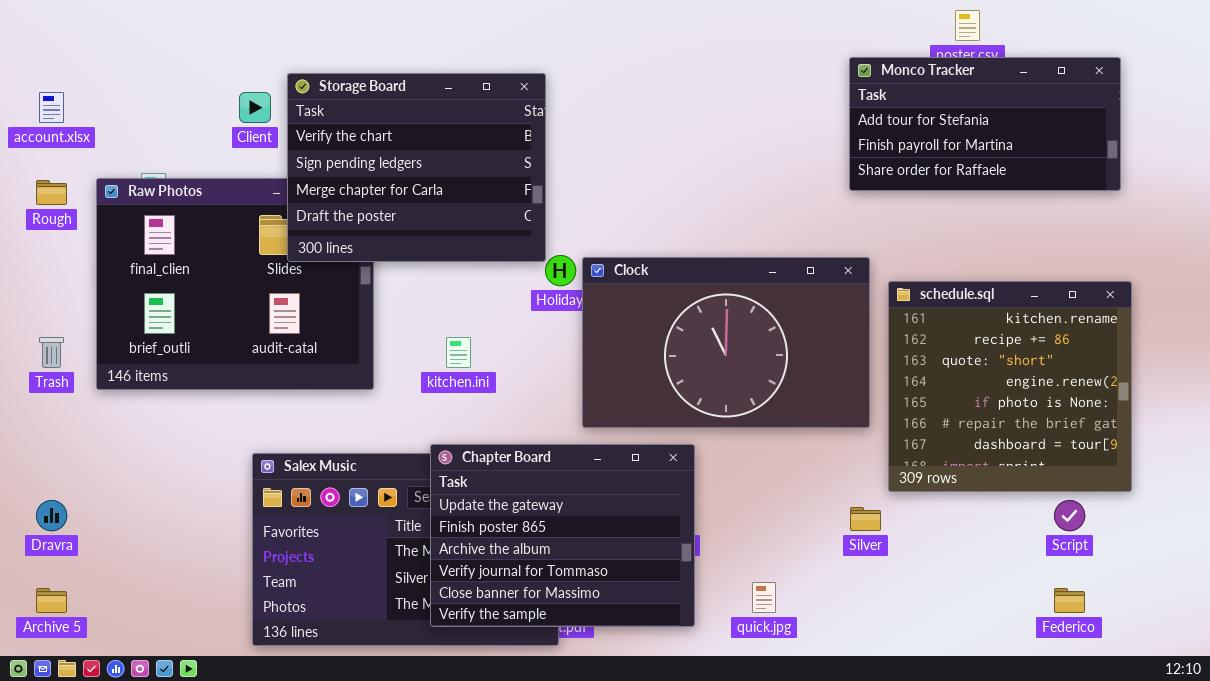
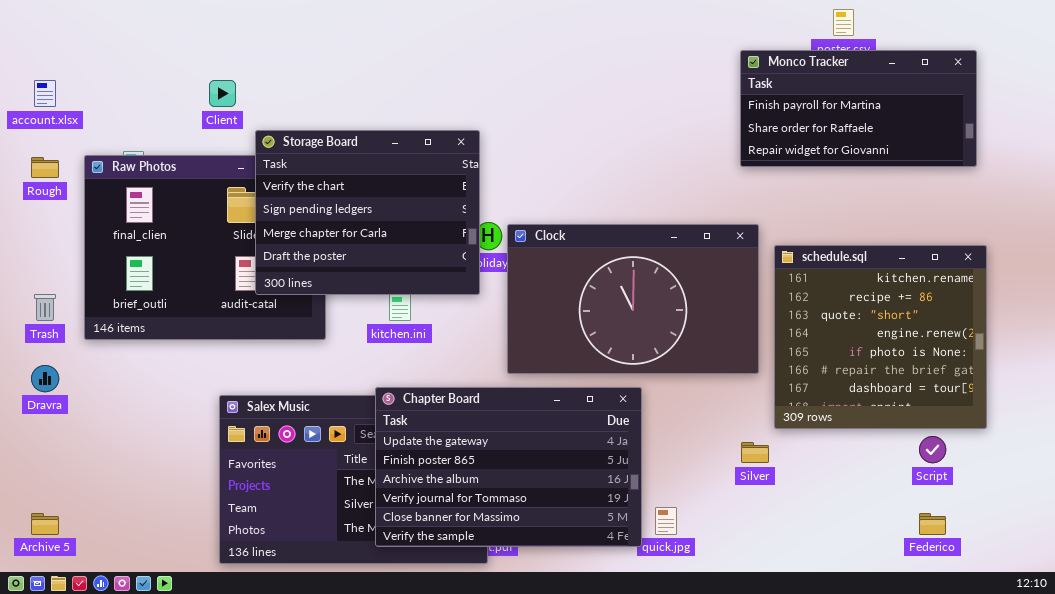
Monco Tracker: [849,57,1121,191] -> [740,50,977,167], scrolled down 1 row
Storage Board: [287,73,546,262] -> [255,130,480,295], moved
Chapter Board: [430,444,695,627] -> [375,387,642,547], resized
Dravra: [36,500,67,531] -> [31,365,59,392], moved

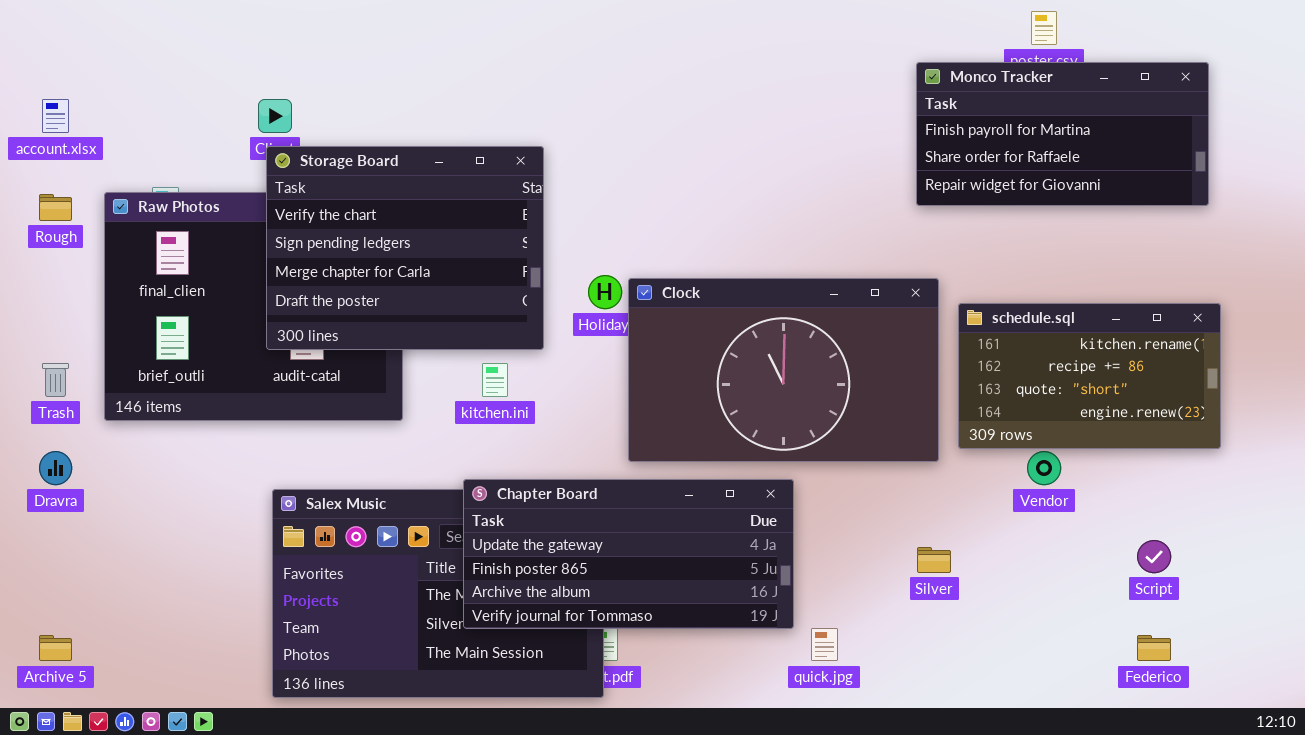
Storage Board: [255,130,480,295] -> [266,146,544,350], moved
schedule.sql: [774,245,987,429] -> [958,303,1221,449], resized
Chapter Board: [375,387,642,547] -> [463,479,794,629], resized

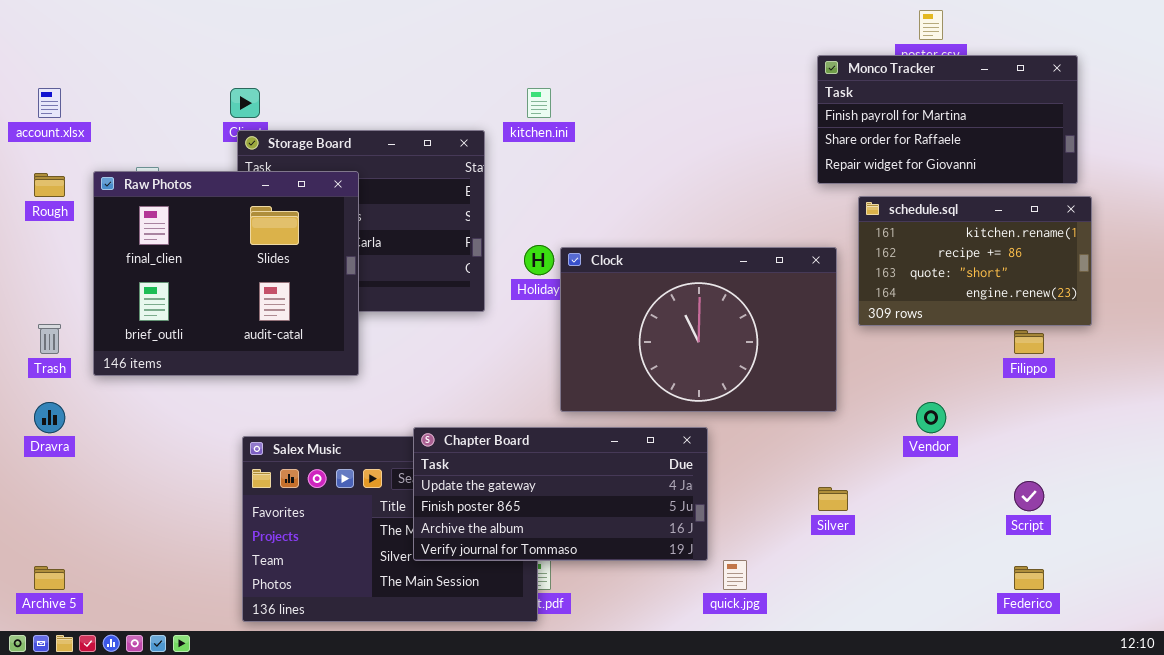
Raw Photos: [104,192,403,421] -> [93,171,359,376], raised
schedule.sql: [958,303,1221,449] -> [858,196,1092,326], moved
kitchen.ini: [482,363,508,397] -> [527,88,551,118], moved

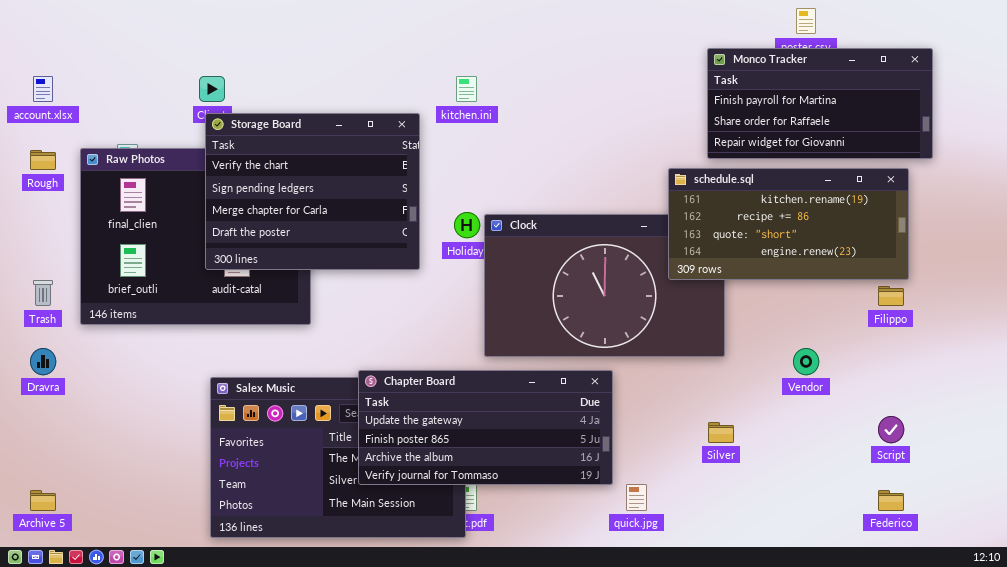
Storage Board: [237,130,485,312] -> [205,113,420,270], raised
schedule.sql: [858,196,1092,326] -> [668,168,909,280], moved, resized

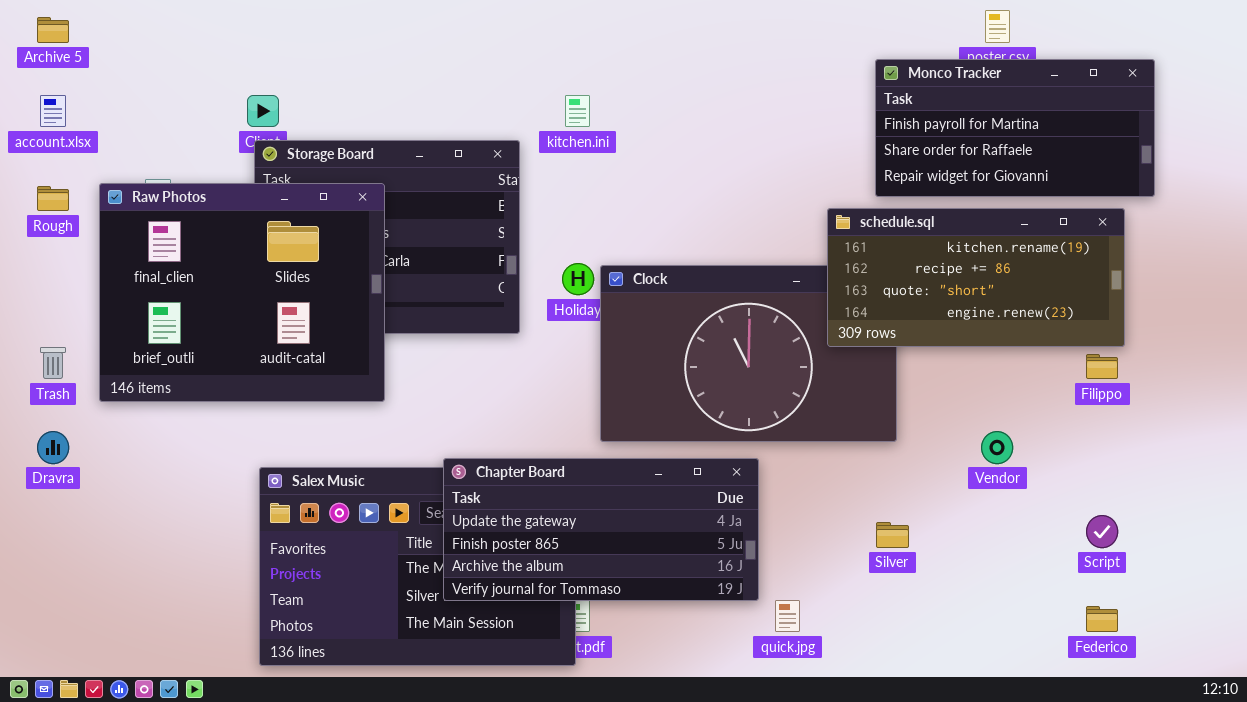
Raw Photos: [80,148,311,325] -> [99,183,385,402], raised
Archive 5: [30,490,56,511] -> [37,17,69,43], moved

